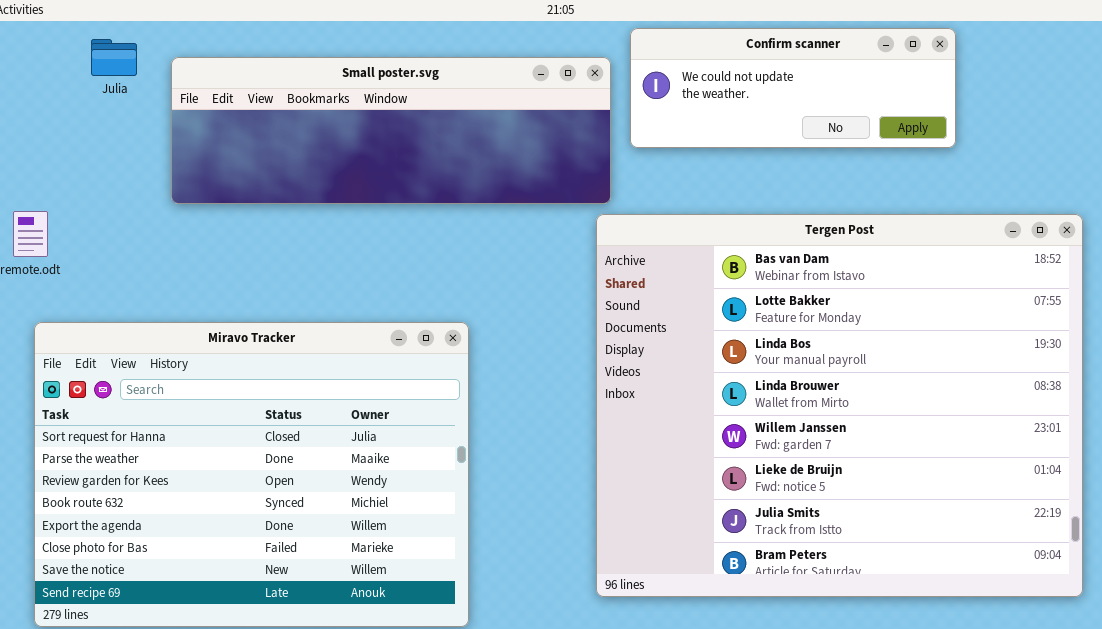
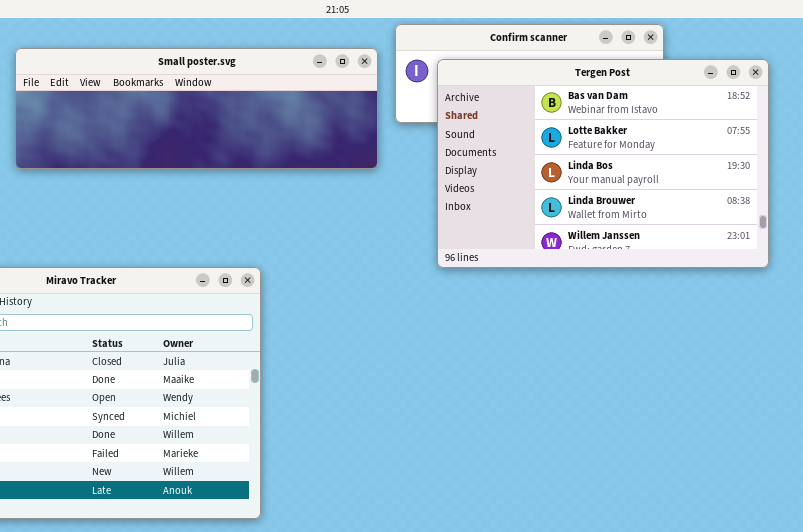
Tergen Post: [596,214,1083,597] -> [437,59,769,268], moved, resized

